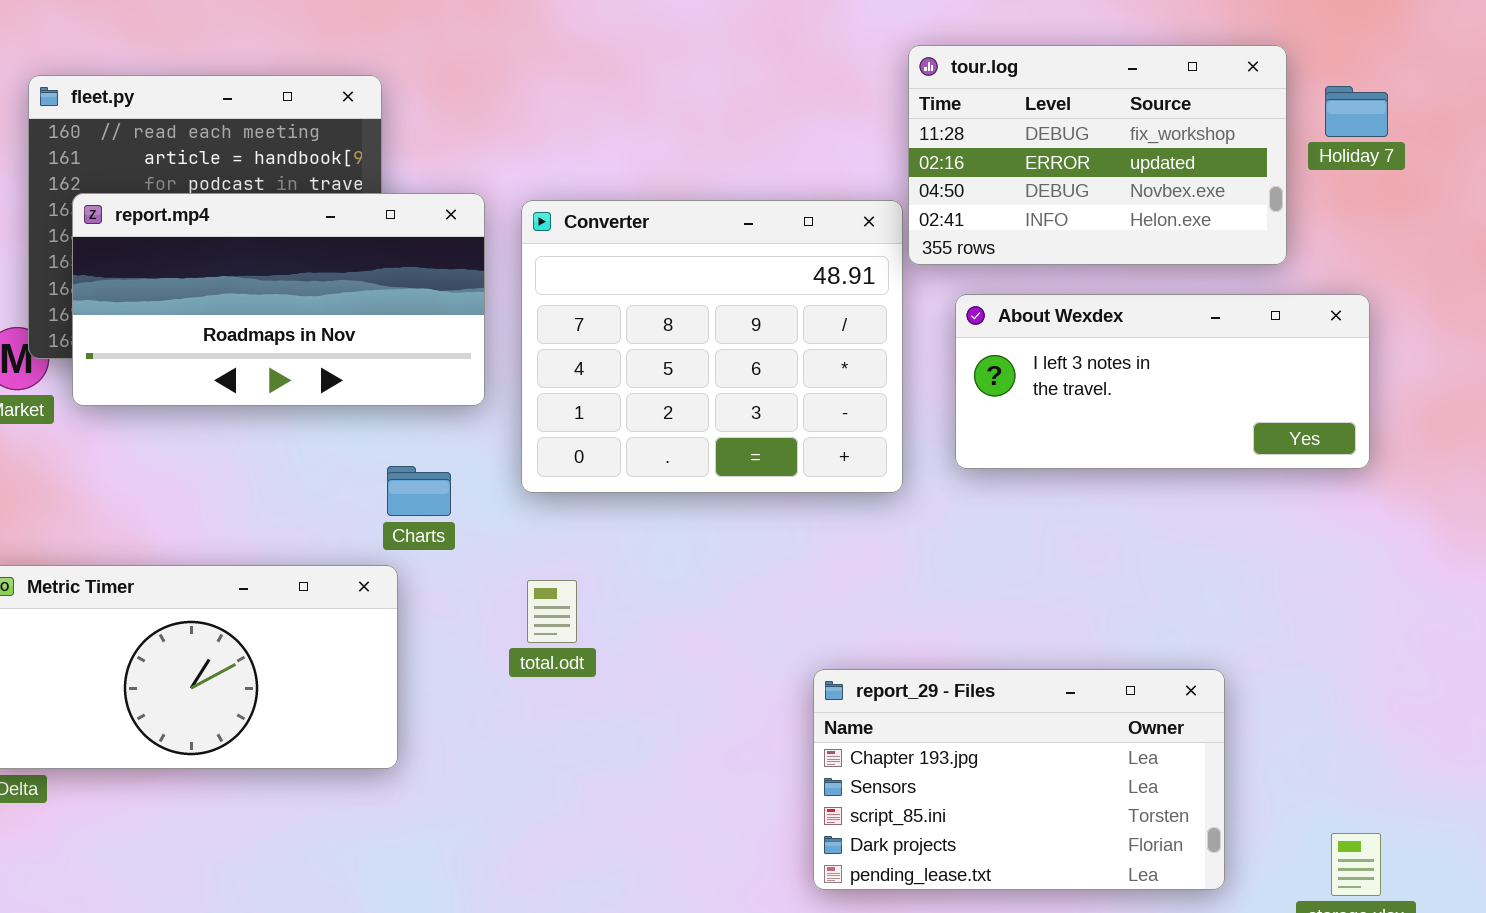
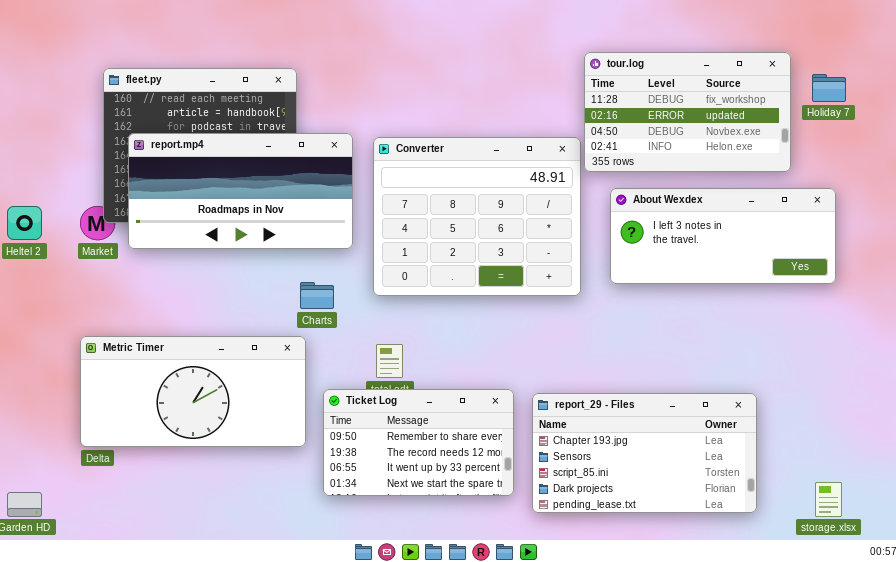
Ticket Log: none -> [323,389,514,496], opened

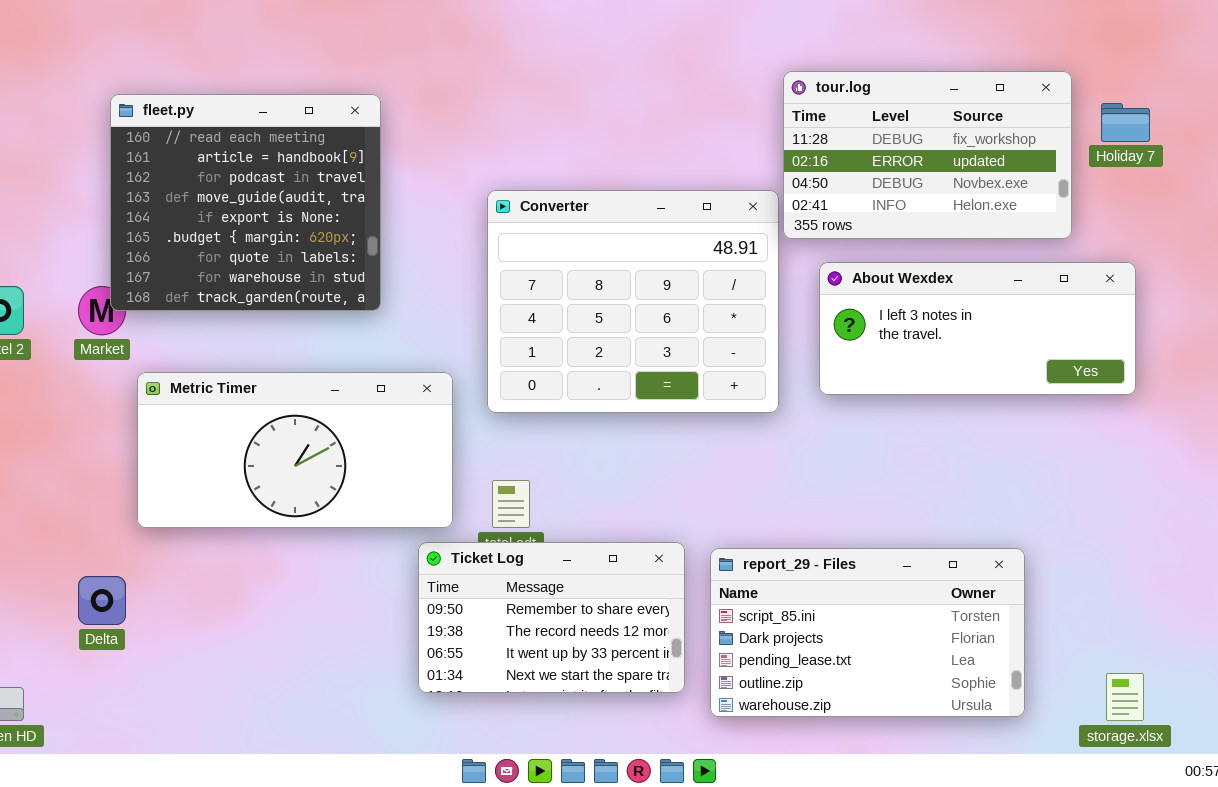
report.mp4: [128,133,353,249] -> none, closed
Metric Timer: [80,336,306,447] -> [137,372,453,528], moved
report_29 - Files: [532,393,757,513] -> [710,548,1025,717], scrolled down 2 rows

